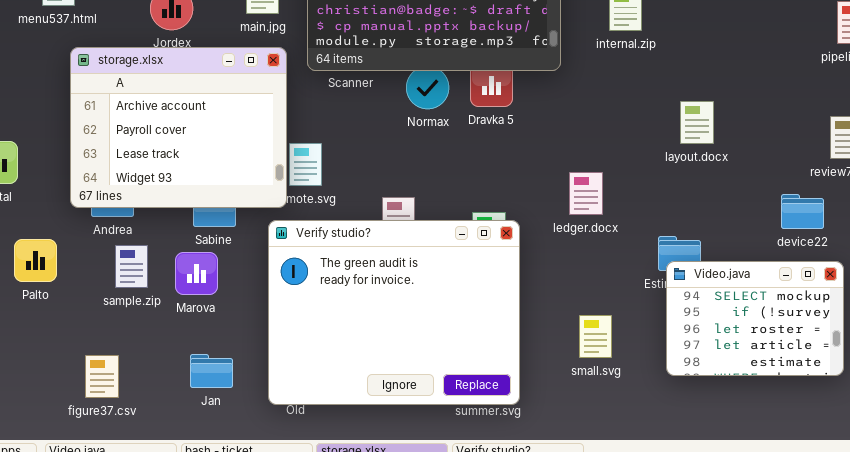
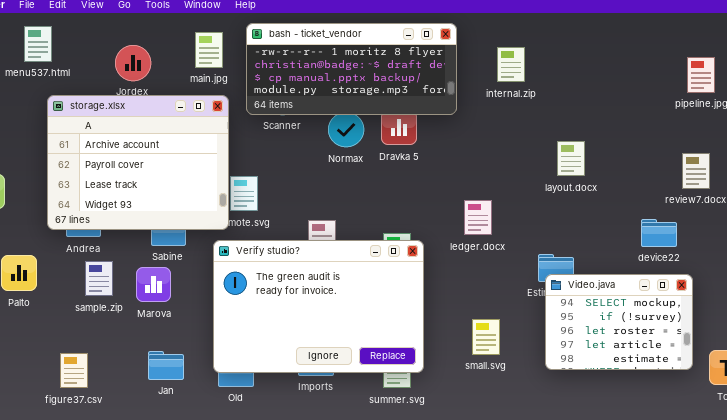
Verify studio?: [268,220,520,405] -> [213,240,424,373], resized

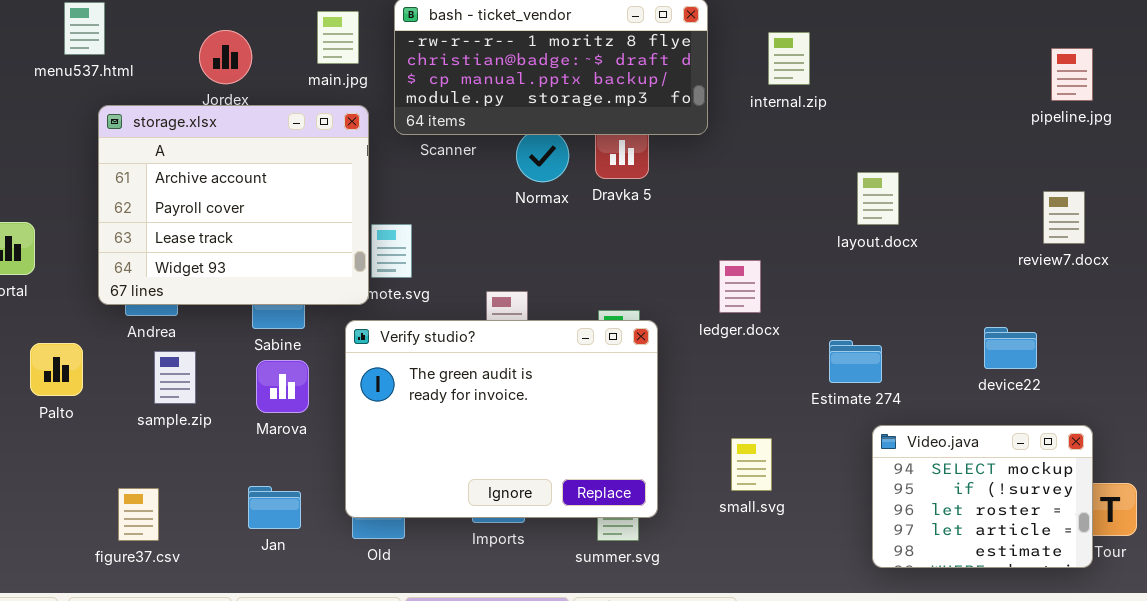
device22: [641,219,677,247] -> [984,327,1037,369], moved
Marova: [136,267,171,302] -> [256,360,309,413], moved
Video.java: [545,274,693,370] -> [872,425,1093,568], moved

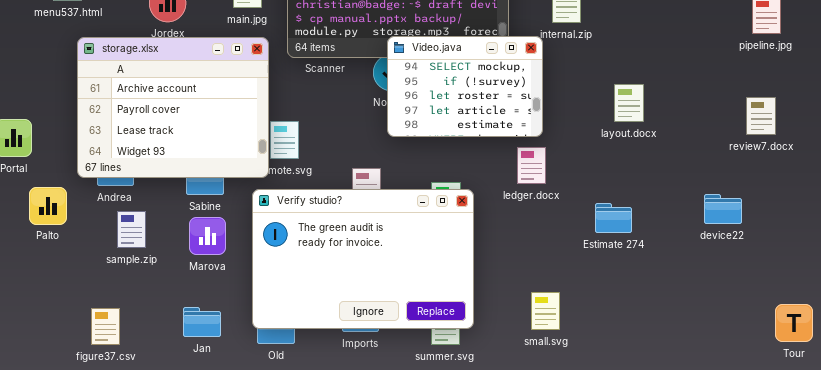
Palto: [30,343,83,396] -> [29,187,67,225], moved
Video.java: [872,425,1093,568] -> [387,36,543,137], moved
small.svg: [731,438,772,491] -> [531,292,560,330], moved

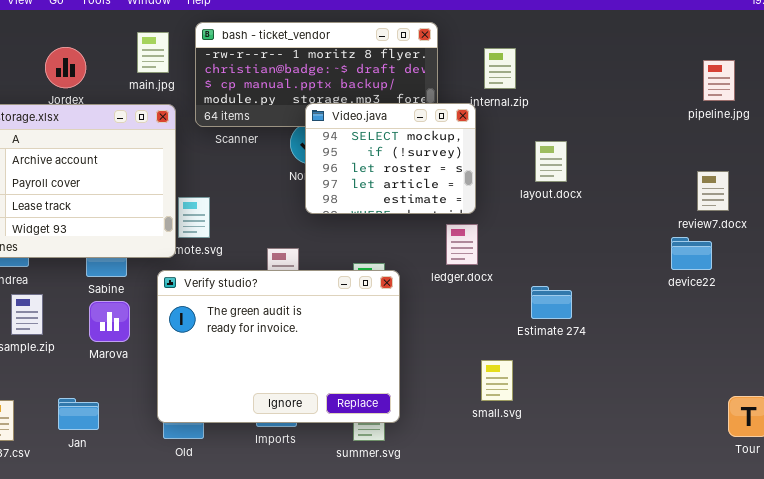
layout.docx: [614,84,644,122] -> [535,141,567,182], moved
device22: [704,194,742,224] -> [671,237,712,270], moved
small.svg: [531,292,560,330] -> [481,360,513,401], moved
Jan: [183,307,221,337] -> [58,398,99,430], moved

